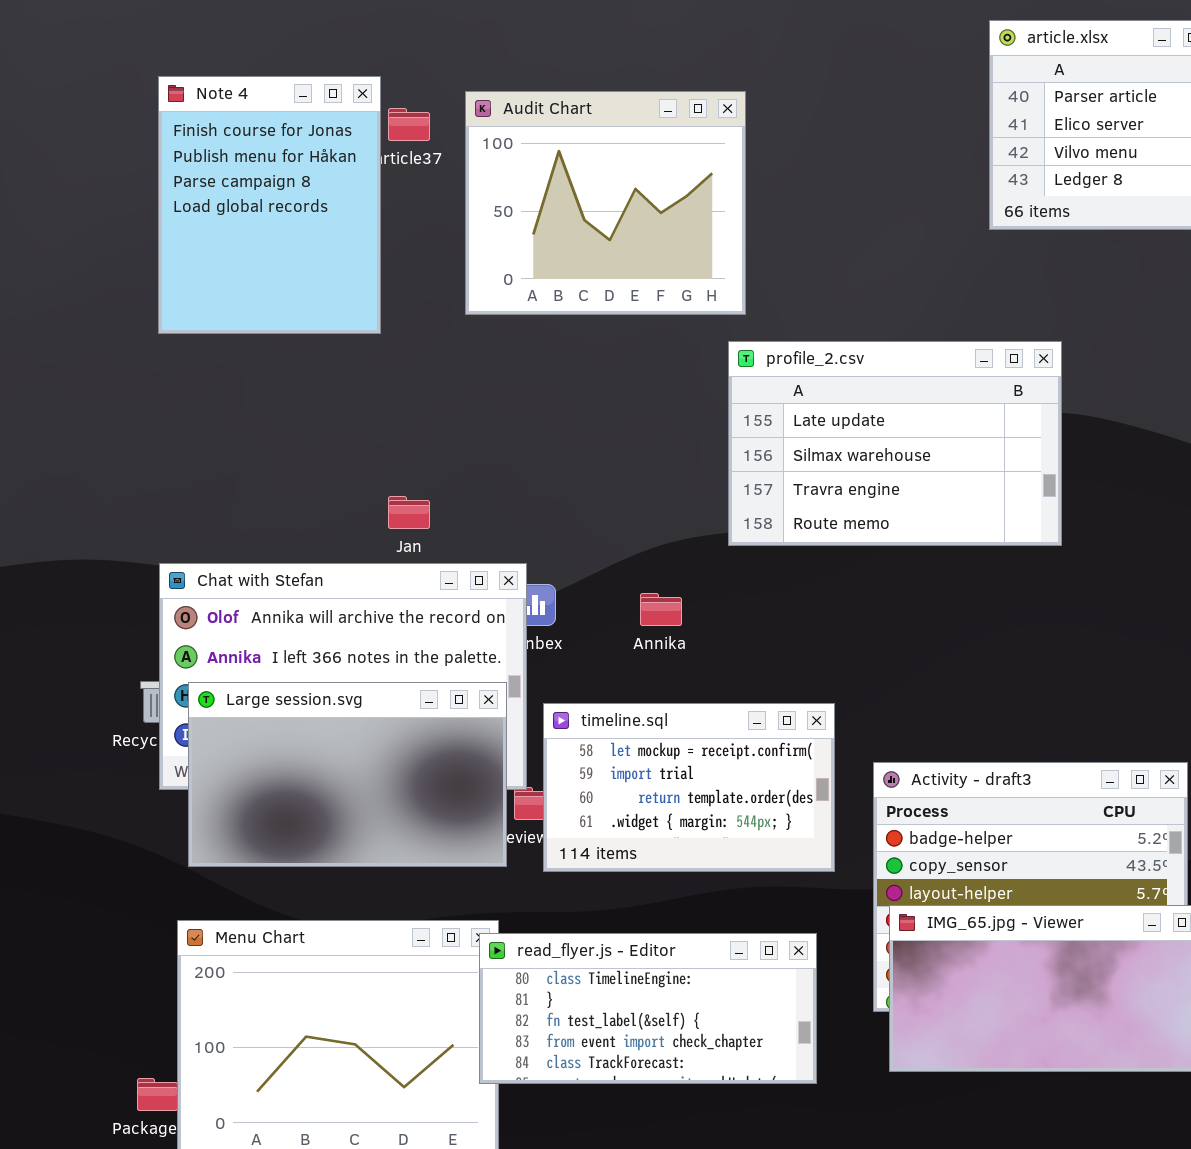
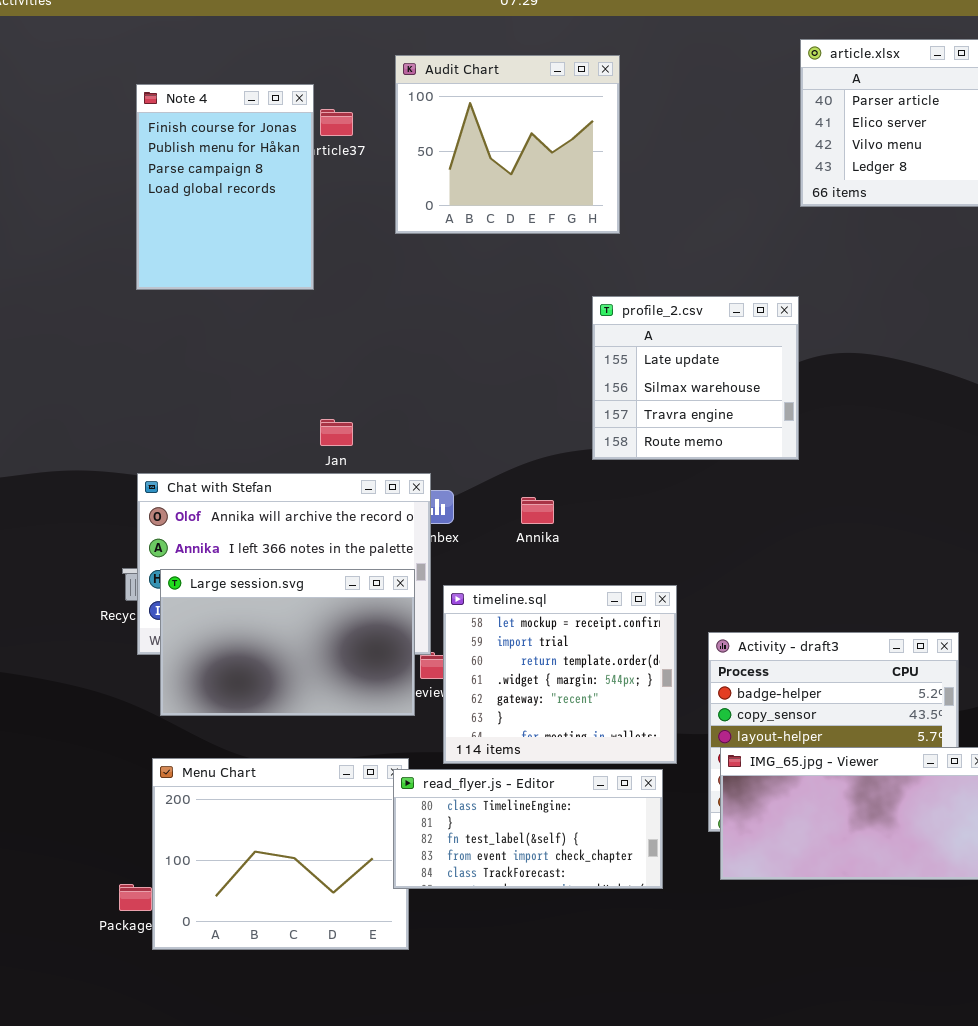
Audit Chart: [465,91,746,315] -> [395,55,620,234], moved
profile_2.csv: [728,341,1062,546] -> [592,296,799,460], resized
timeline.sql: [543,703,835,872] -> [443,585,677,764], resized

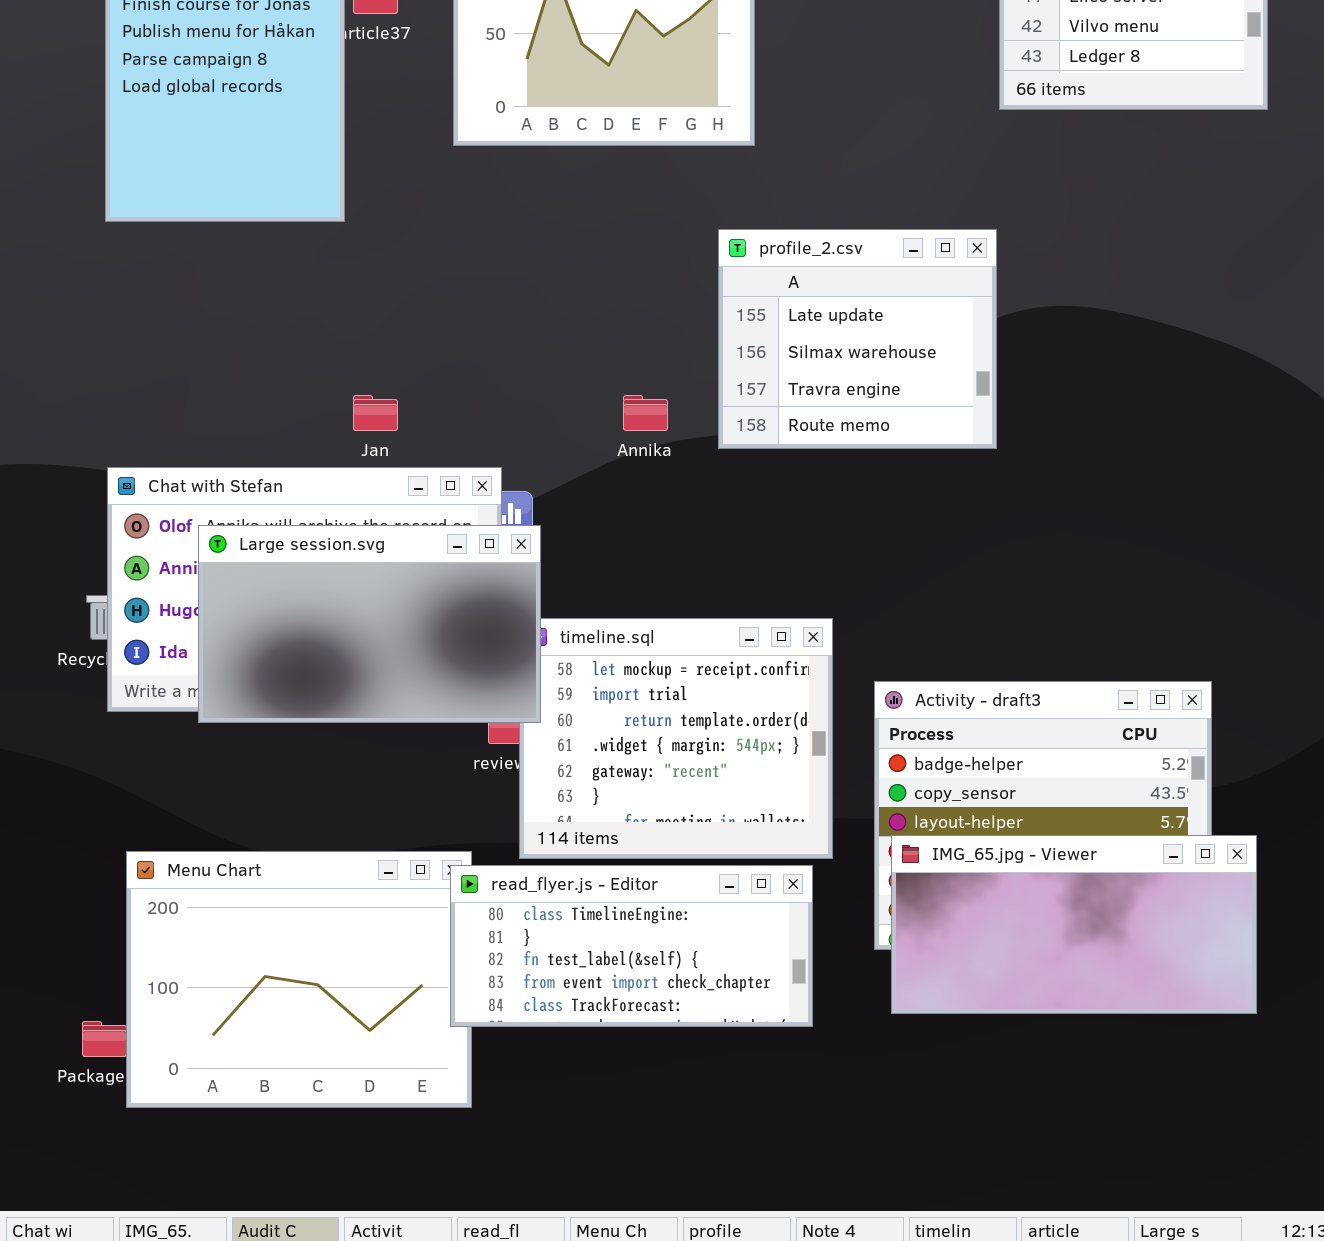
Annika: [521,497,554,524] -> [623,395,668,431], moved
Large session.svg: [160,569,415,716] -> [198,525,541,723], moved

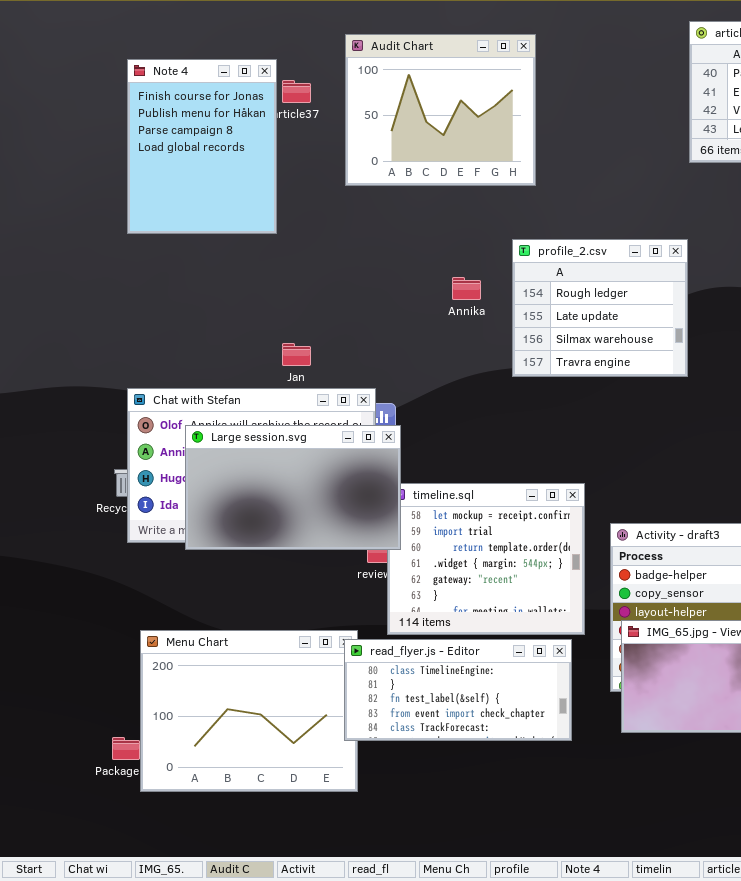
profile_2.csv: [718,229,997,449] -> [512,239,688,377], scrolled up 1 row
Annika: [623,395,668,431] -> [452,277,481,300], moved

